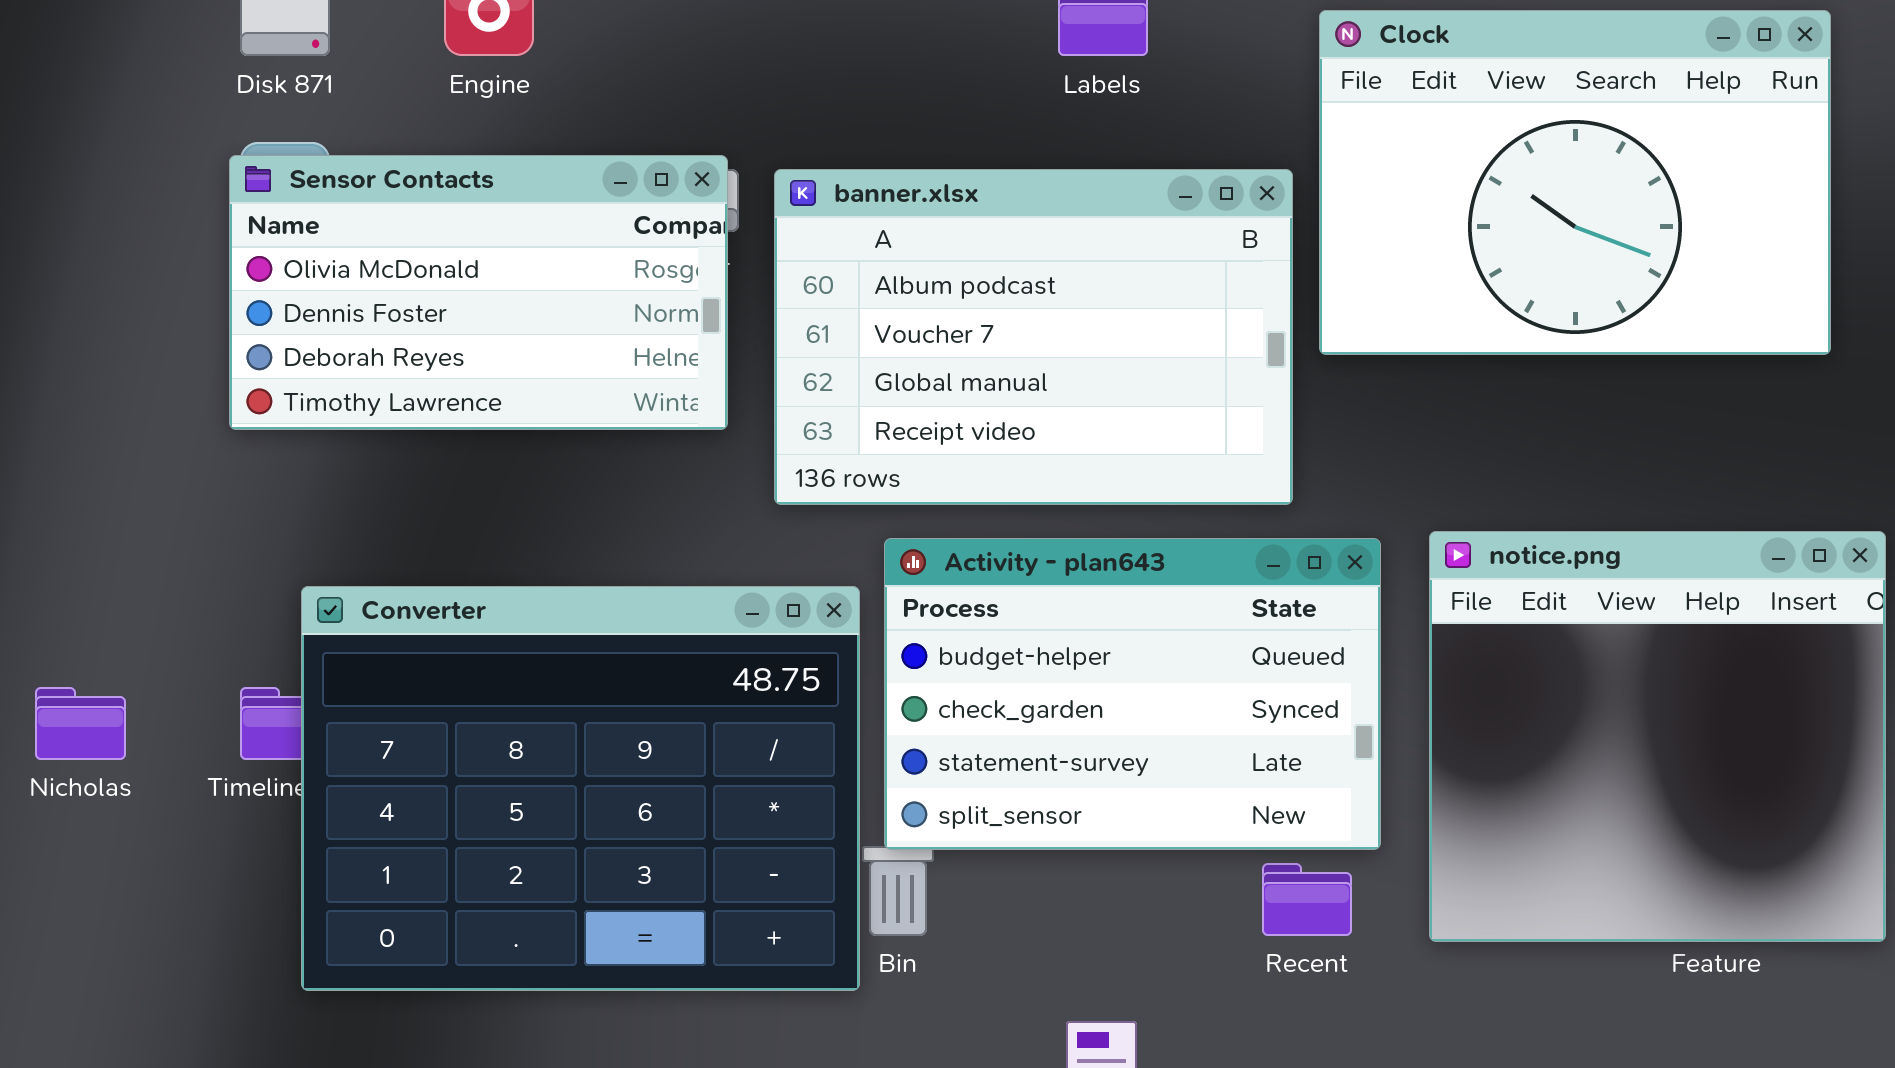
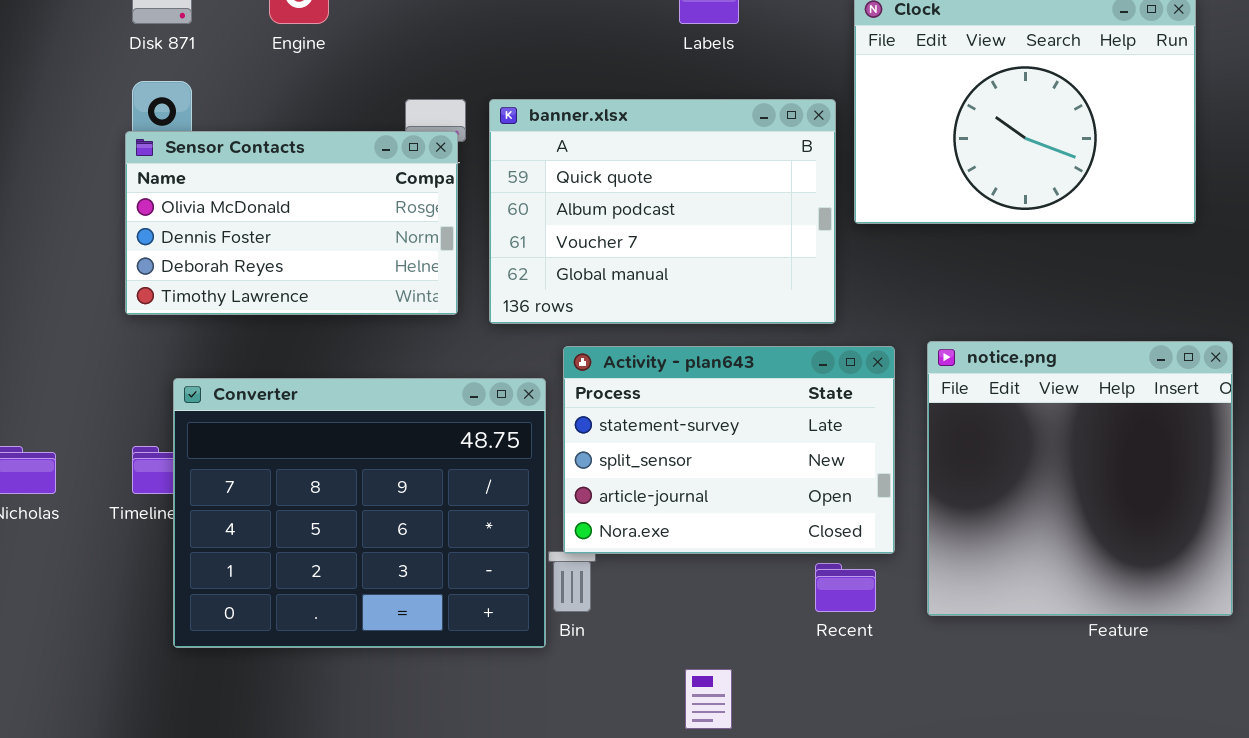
Sensor Contacts: [229,155,728,430] -> [125,131,458,315], moved
banner.xlsx: [774,169,1293,505] -> [489,99,836,324], scrolled up 1 row
Activity - plan643: [884,538,1381,850] -> [563,346,895,554], scrolled down 2 rows

